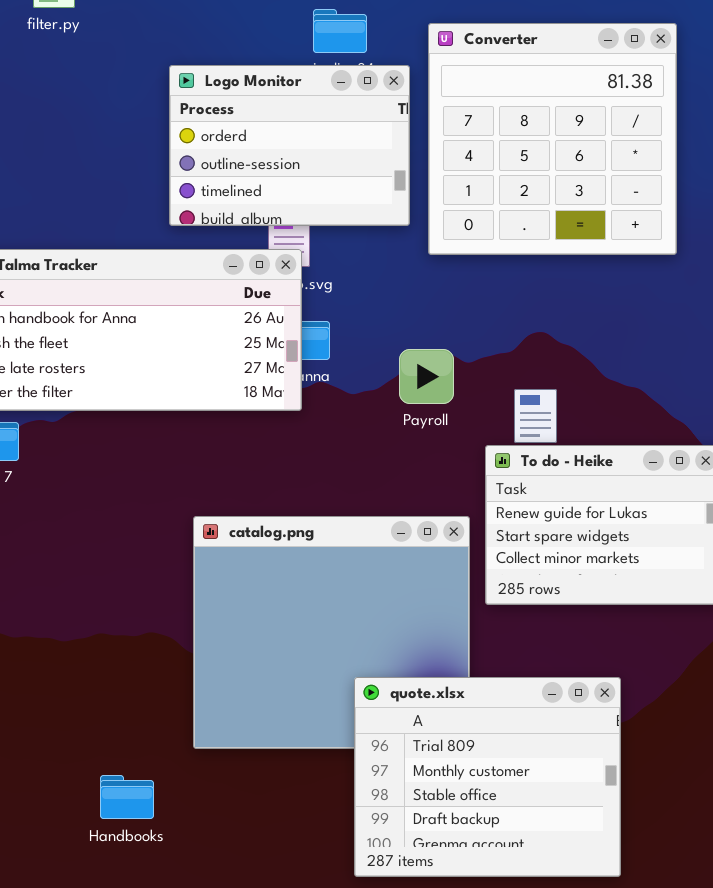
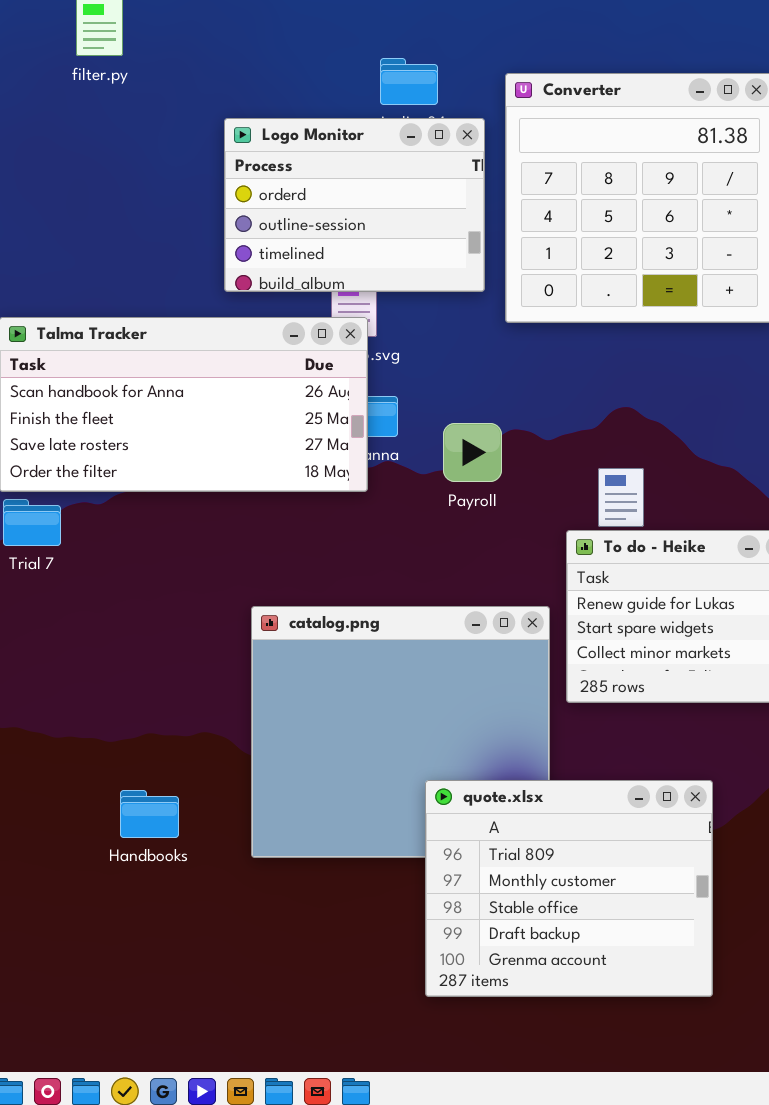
Payroll: [399,349,454,404] -> [443,423,502,482], moved
Handbooks: [100,775,154,819] -> [120,790,179,838], moved

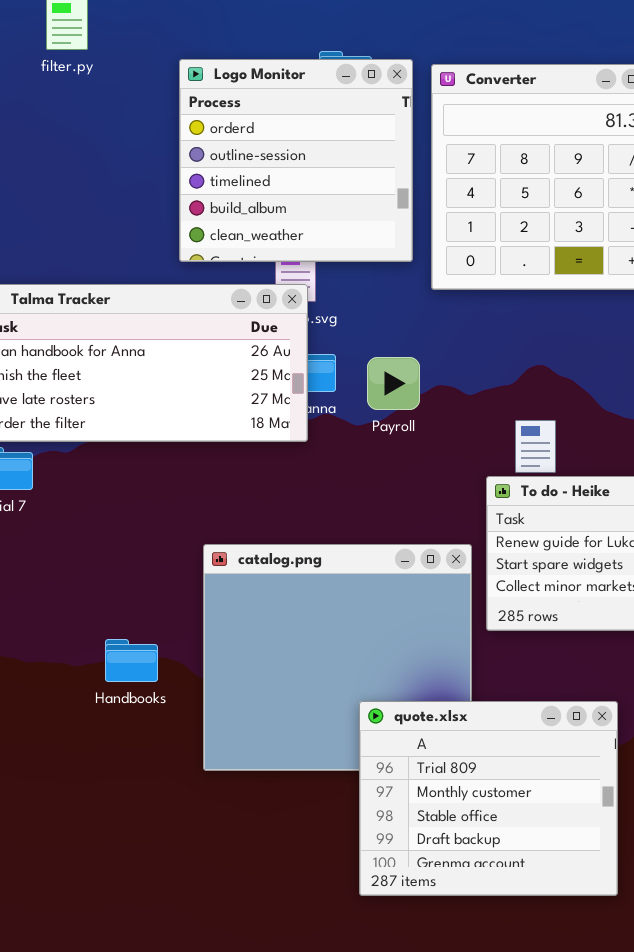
Logo Monitor: [224,118,485,292] -> [179,59,413,262], resized
Payroll: [443,423,502,482] -> [367,357,420,410], moved
Handbooks: [120,790,179,838] -> [105,639,158,682], moved

